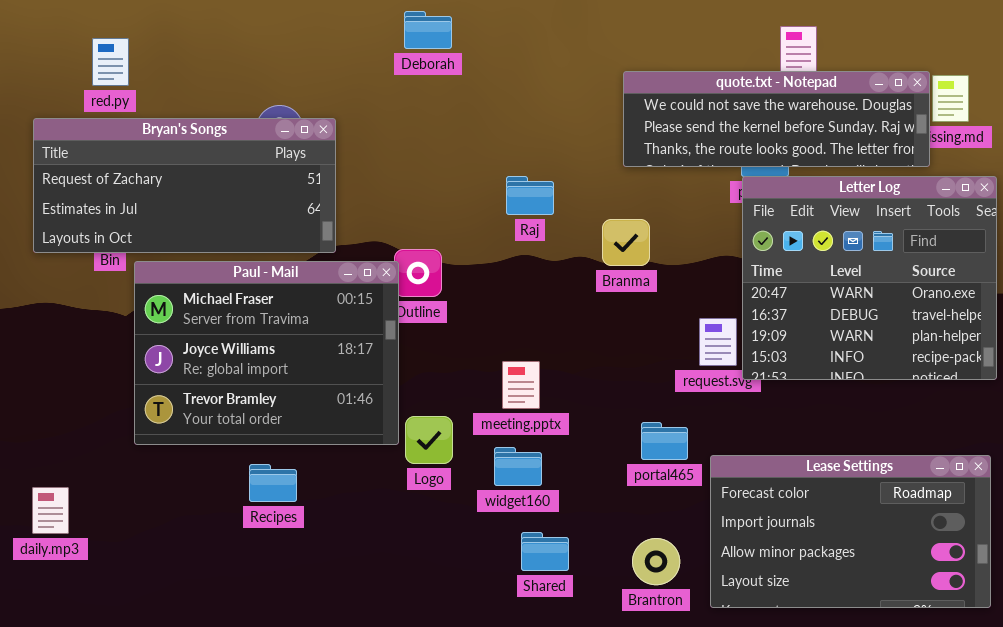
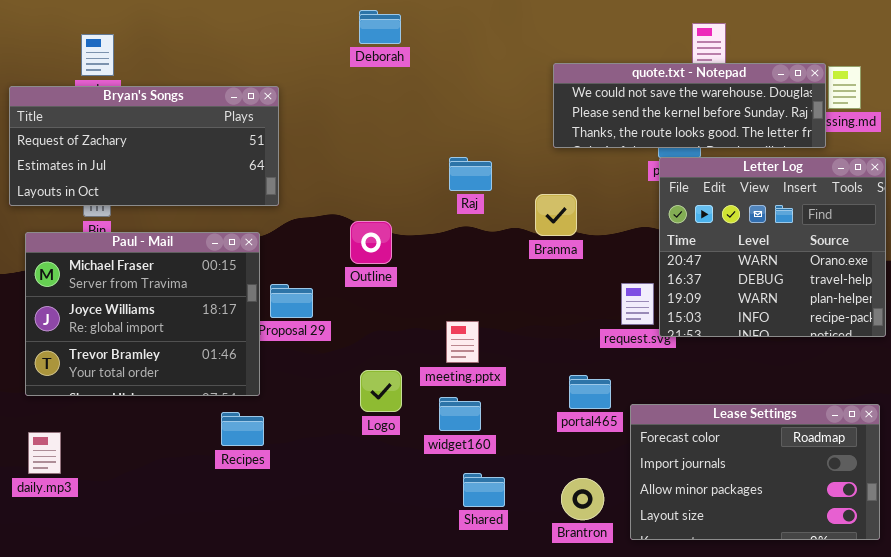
Bryan's Songs: [33,118,336,253] -> [9,86,279,206], moved
Paul - Mail: [134,261,399,445] -> [25,232,260,396], moved

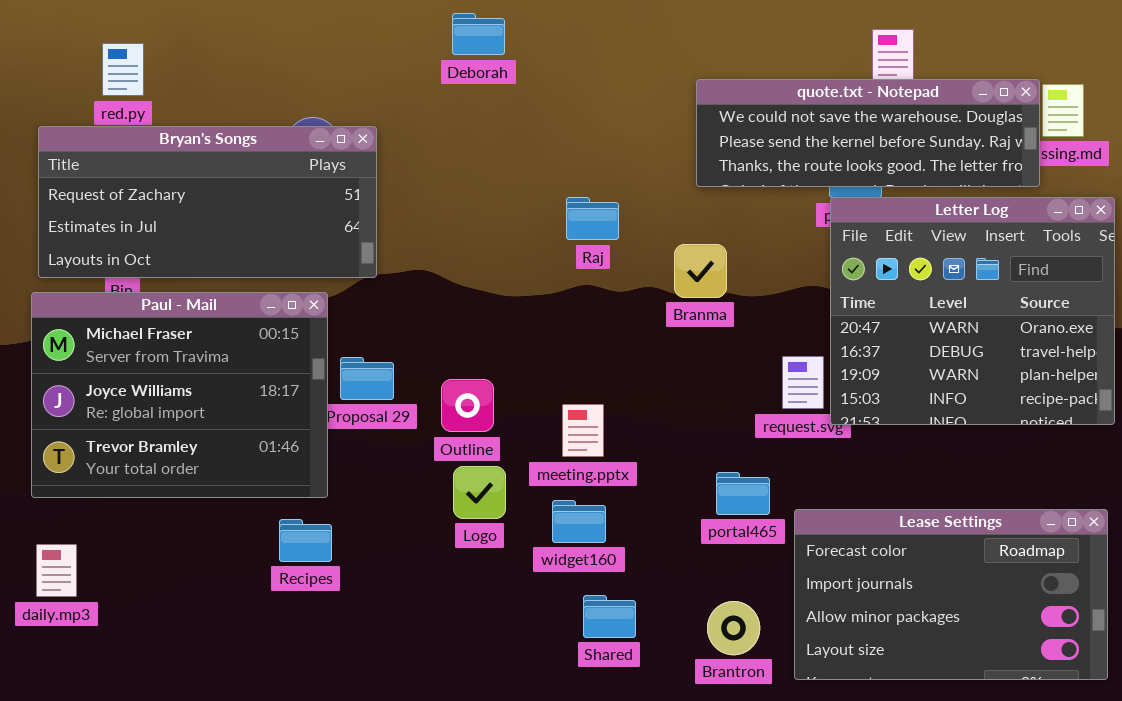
Bryan's Songs: [9,86,279,206] -> [38,126,377,278], moved
Outline: [350,221,392,264] -> [441,379,494,432], moved

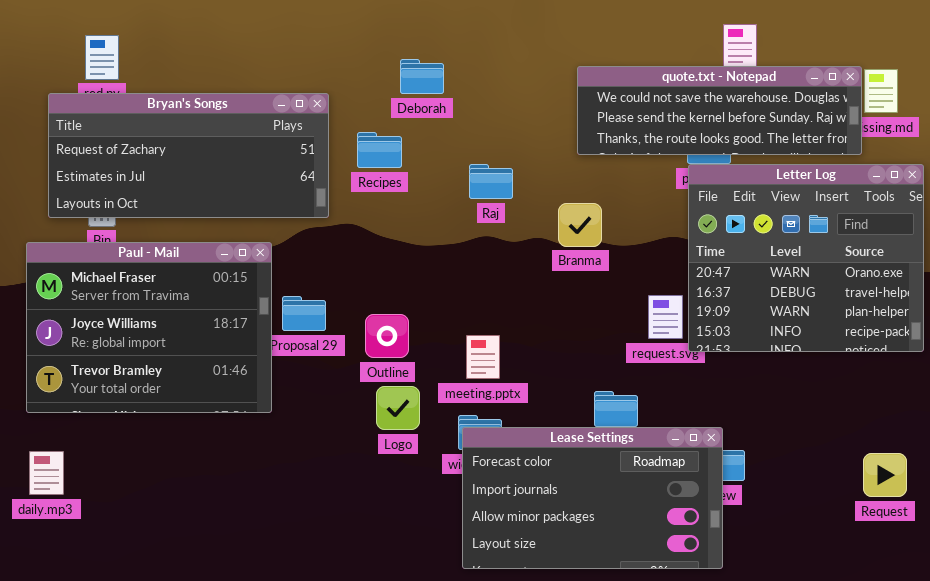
Deborah: [452,13,505,55] -> [400,59,444,94], moved
Bryan's Songs: [38,126,377,278] -> [48,93,329,218], moved
Lease Settings: [794,509,1108,680] -> [462,427,723,569], moved
Recipes: [279,519,332,562] -> [357,132,402,168], moved

